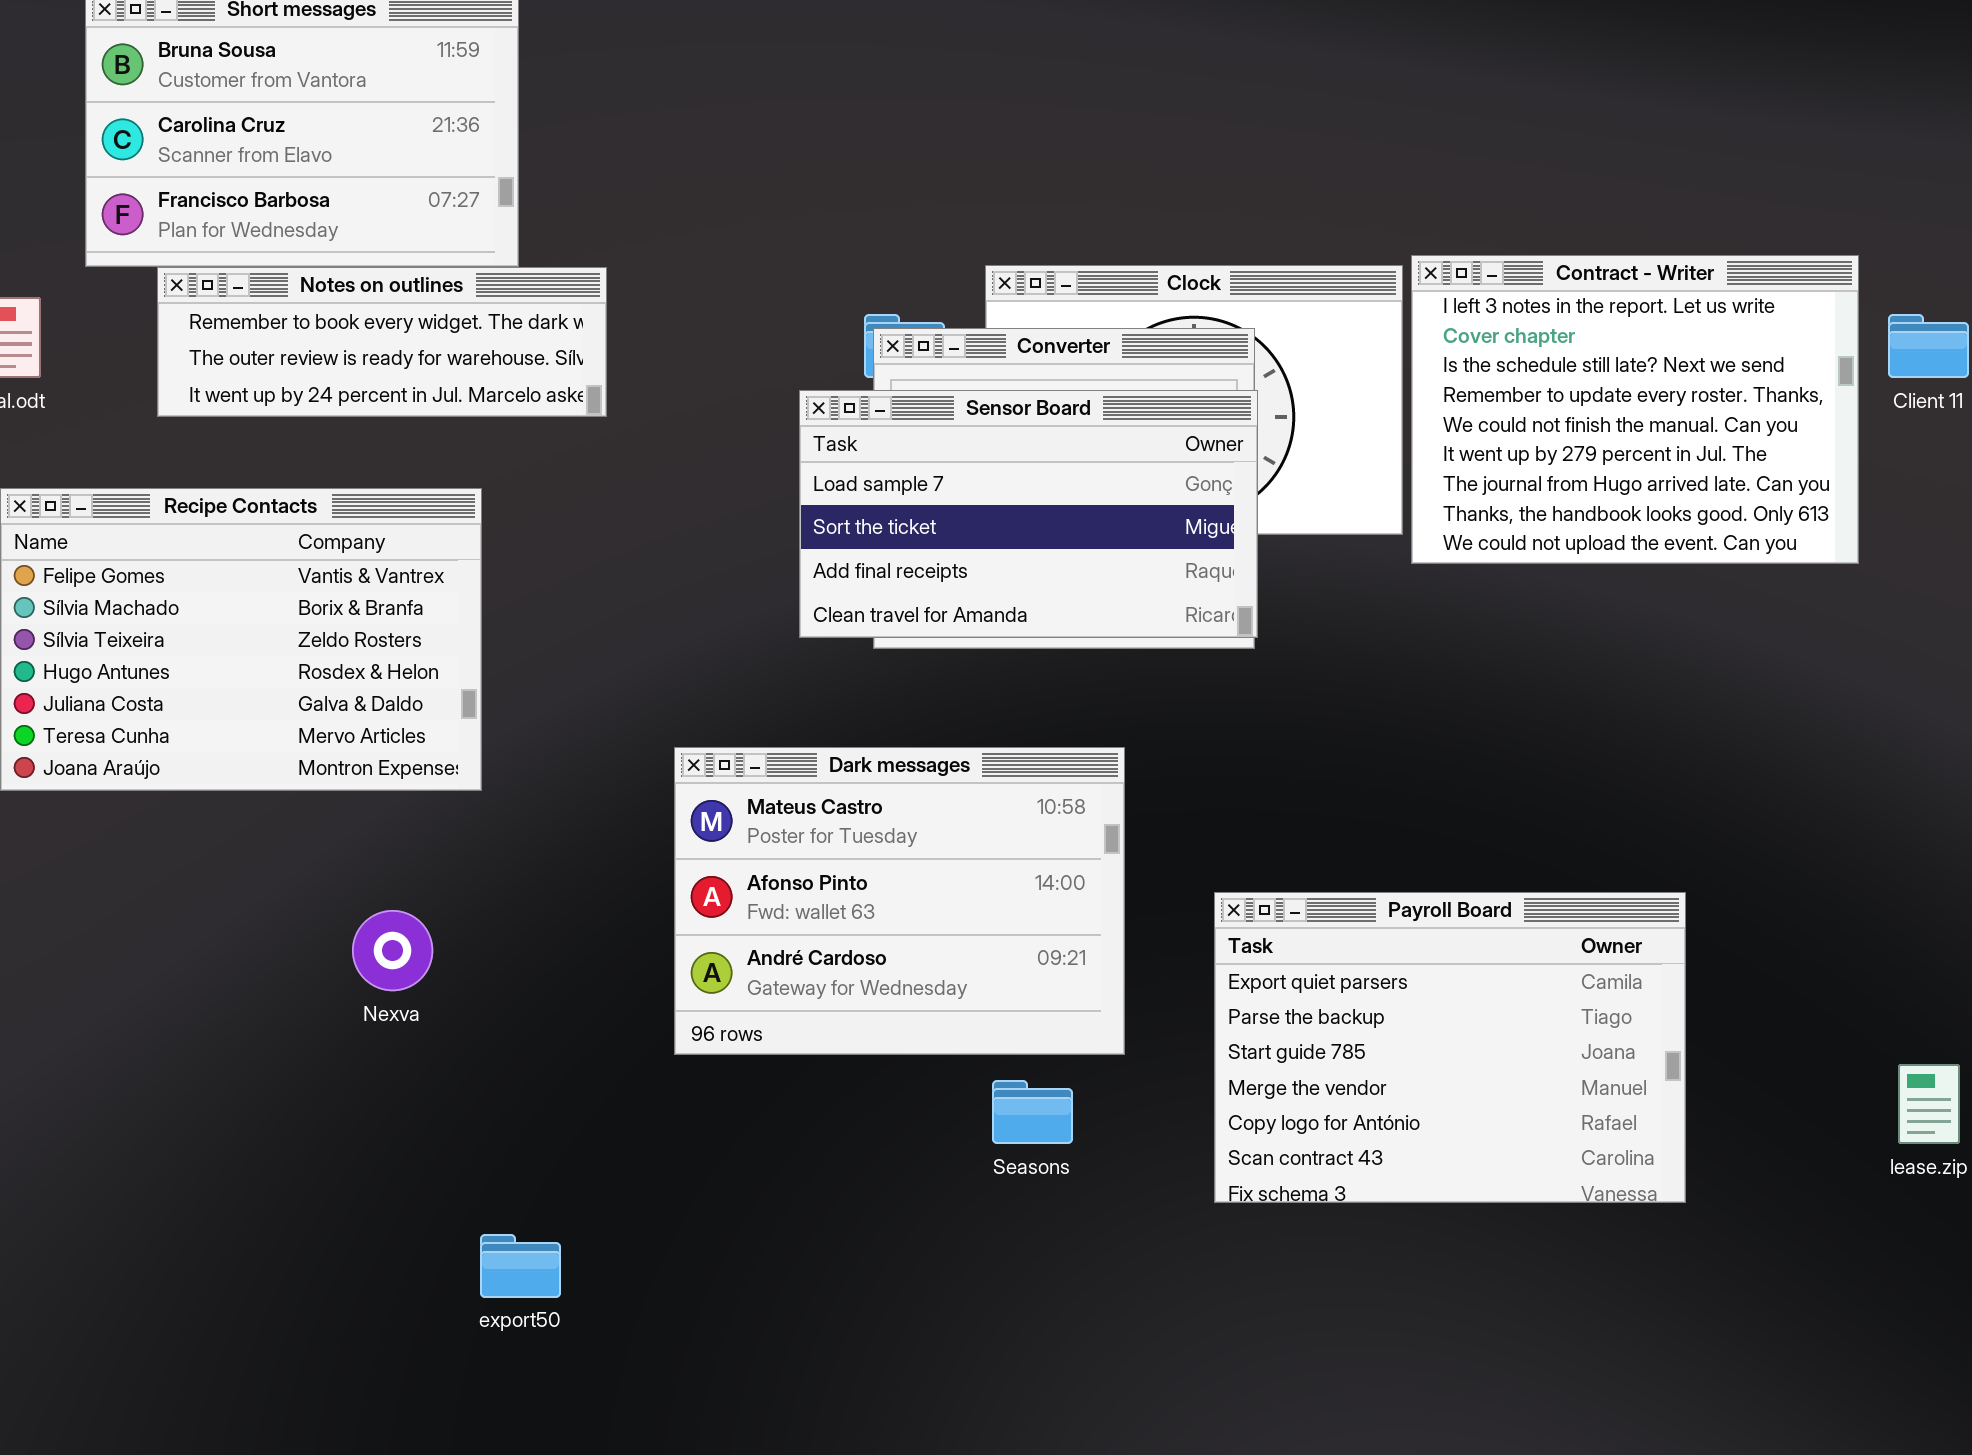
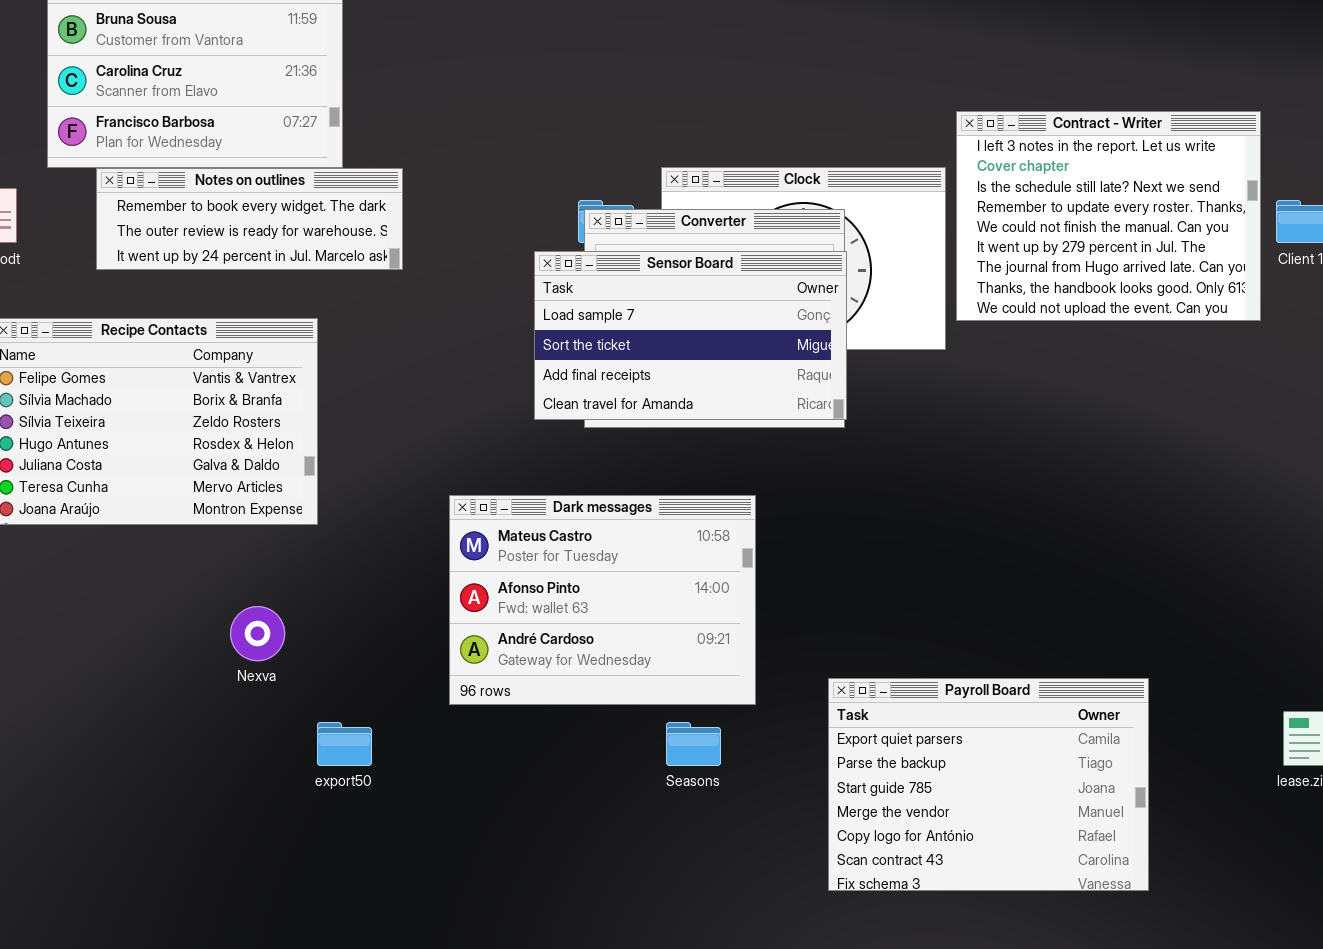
Contract - Writer: [1411,255,1859,564] -> [956,111,1261,321], moved
Payroll Board: [1214,892,1686,1203] -> [828,678,1149,891], moved
export50: [480,1234,561,1298] -> [317,722,372,766], moved

